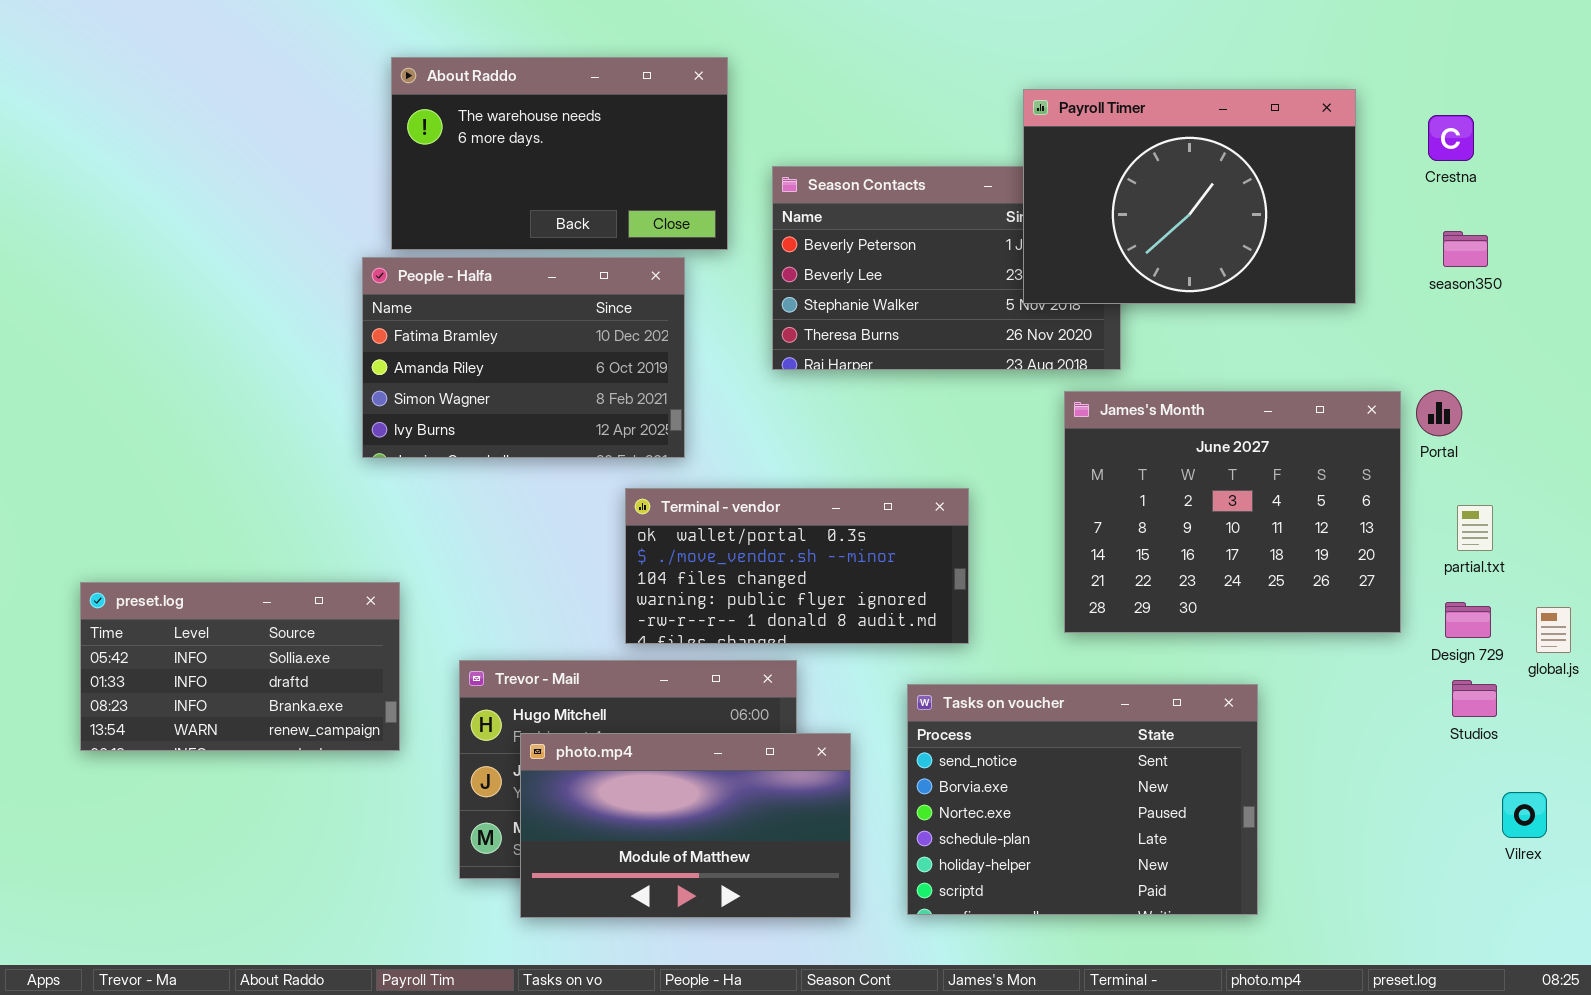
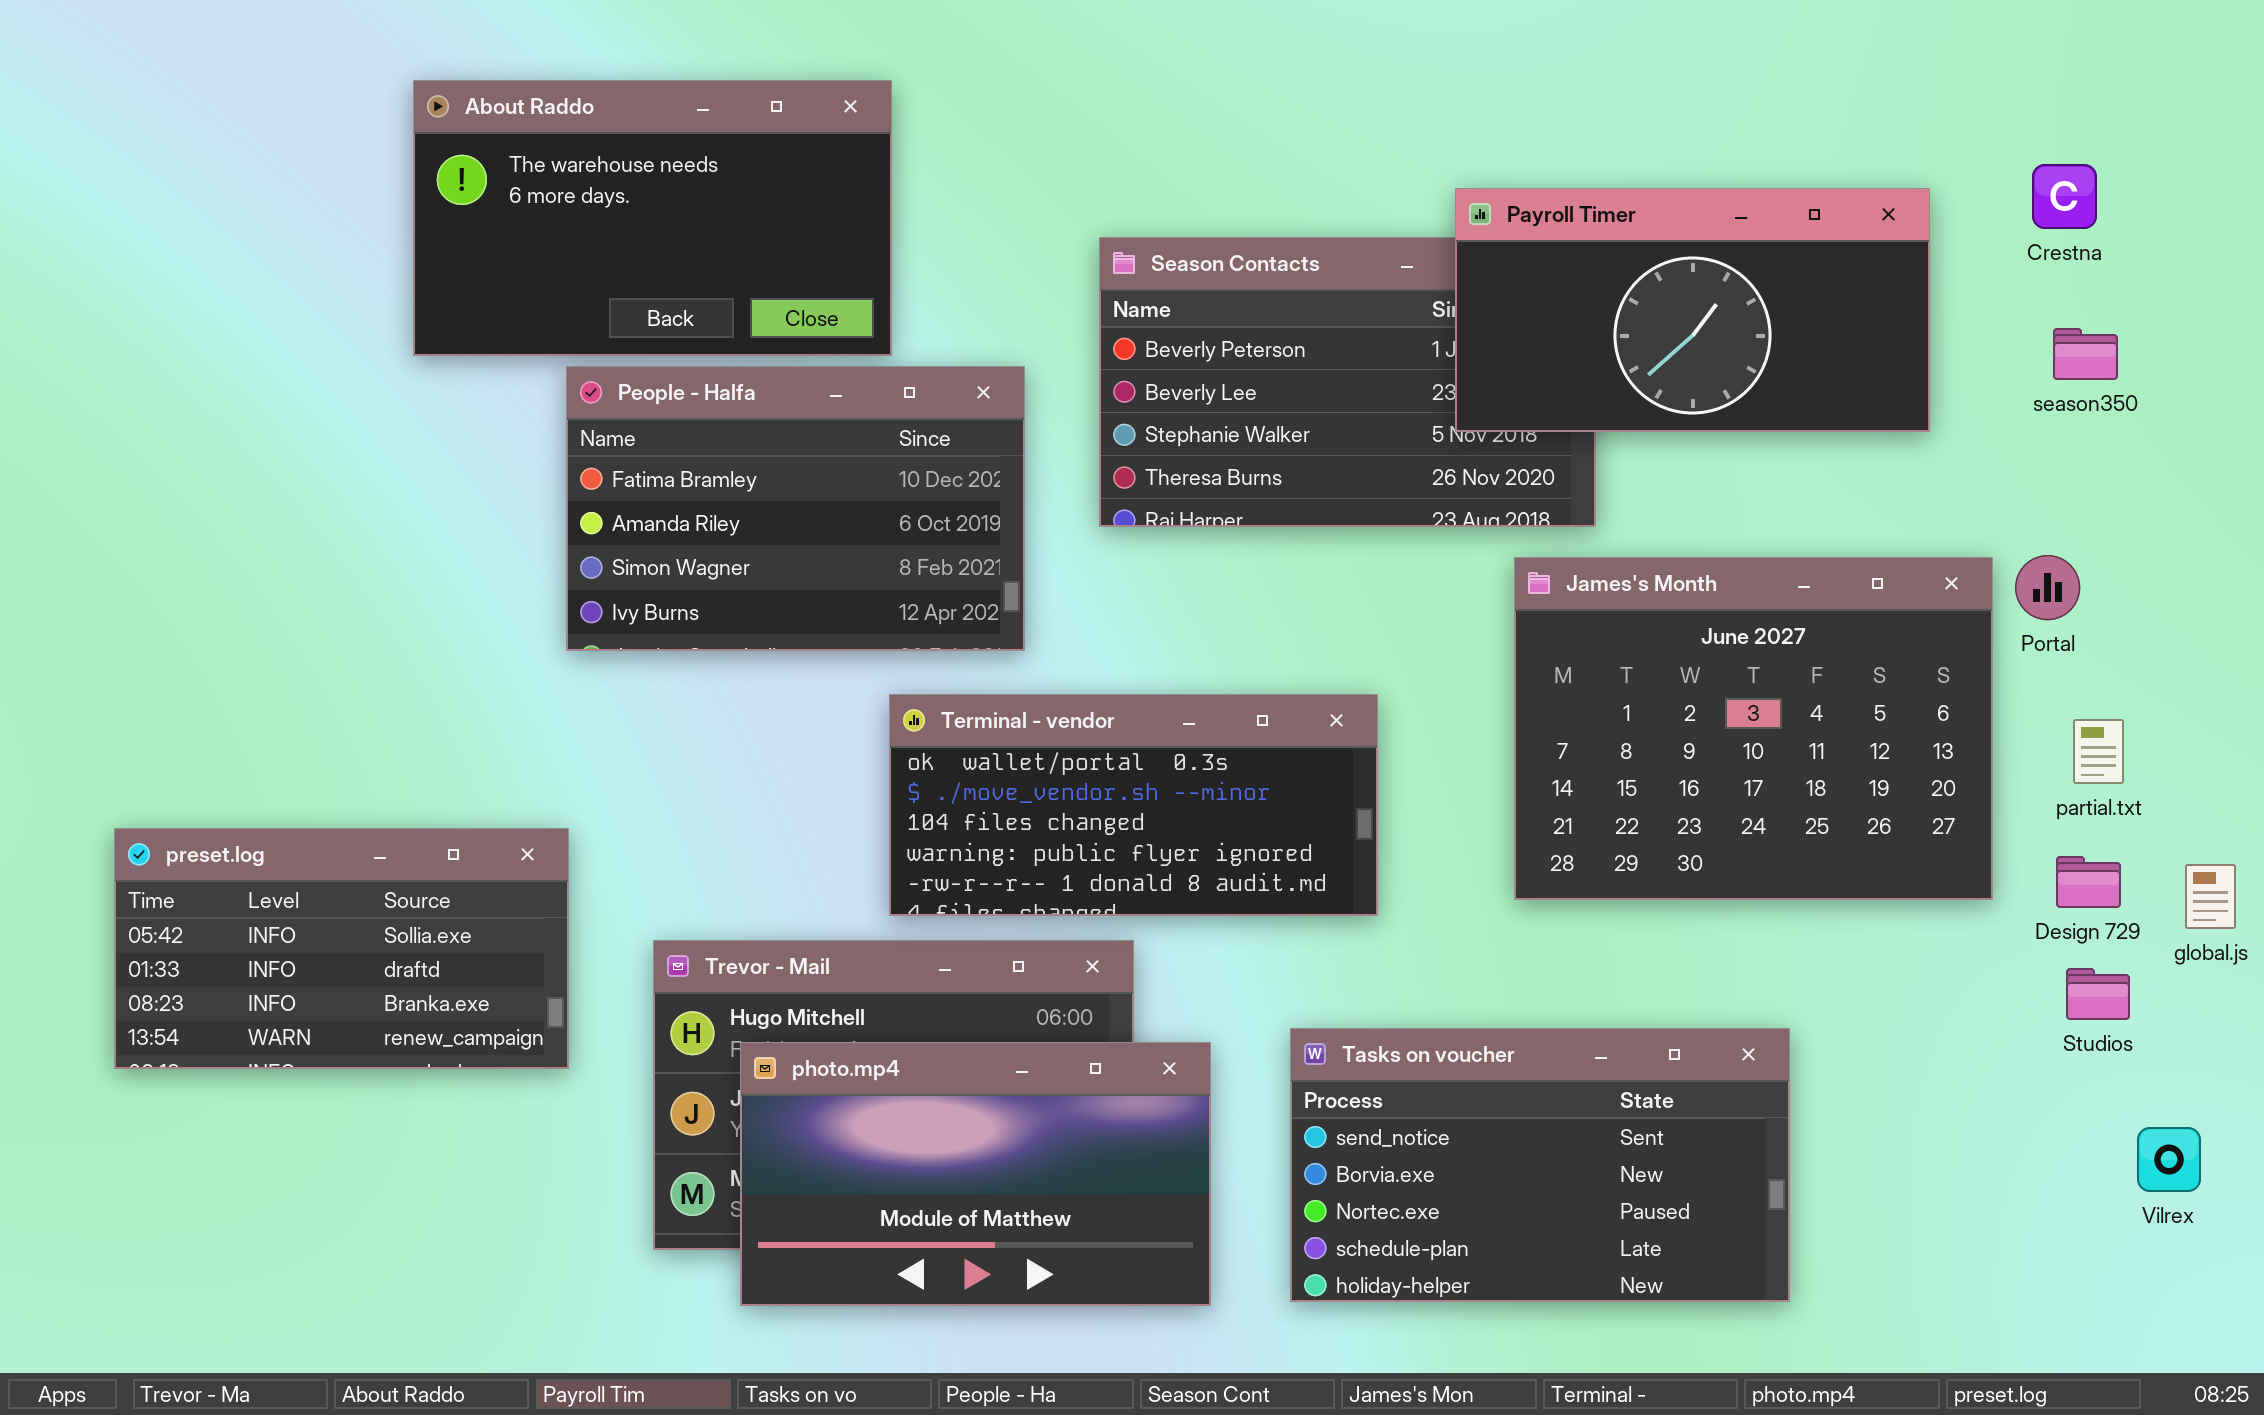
About Raddo: [391,57,728,250] -> [413,80,892,356], moved
Payroll Timer: [1023,89,1356,304] -> [1455,188,1930,432], resized
People - Halfa: [362,257,685,458] -> [566,366,1025,651], moved
Tasks on voucher: [907,684,1258,915] -> [1290,1028,1790,1302], resized

